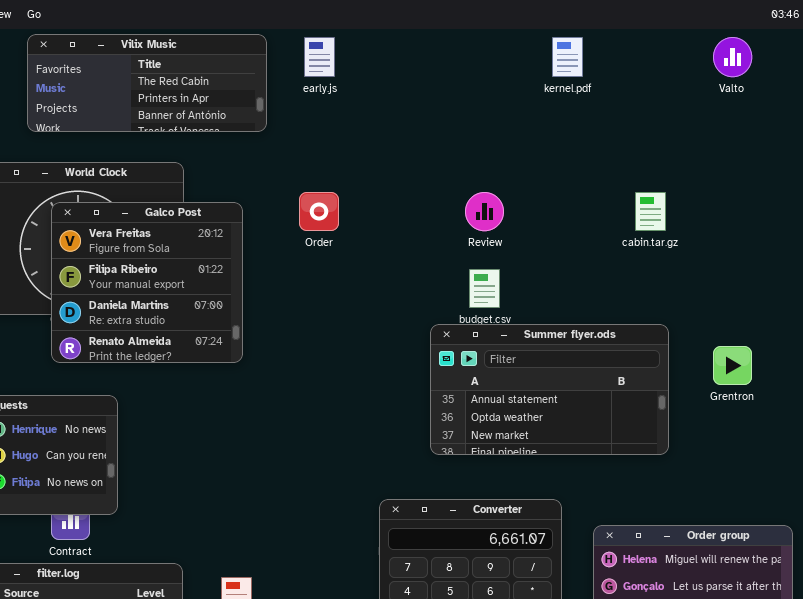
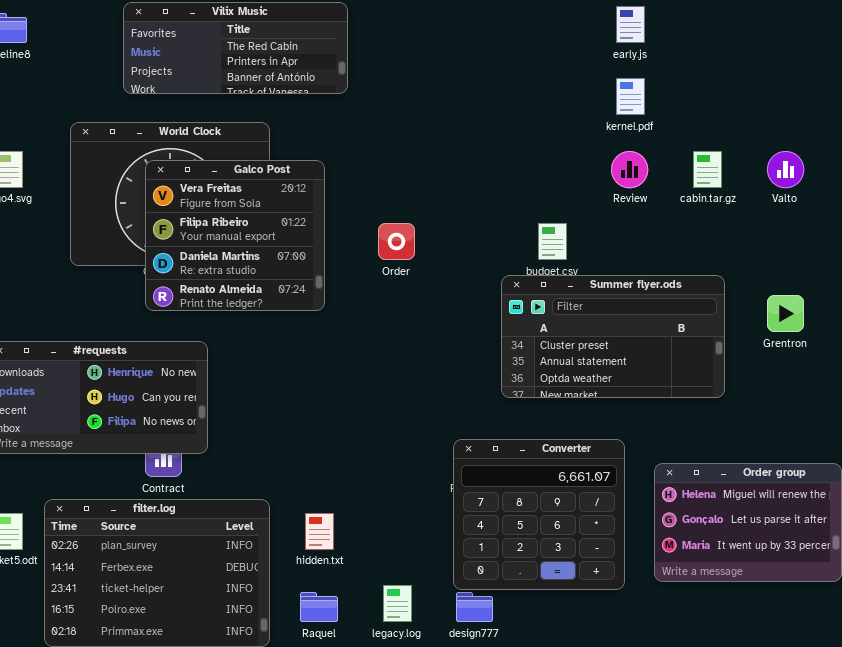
early.js: [304,37,335,77] -> [616,6,645,43], moved
kernel.pdf: [552,37,583,77] -> [616,78,645,115], moved
Valto: [713,37,752,77] -> [767,151,804,188], moved
Order: [299,192,339,231] -> [378,223,415,260], moved
Review: [465,192,504,231] -> [611,151,648,188], moved
Summer flyer.ods: [430,324,669,455] -> [501,275,725,398], scrolled up 1 row

